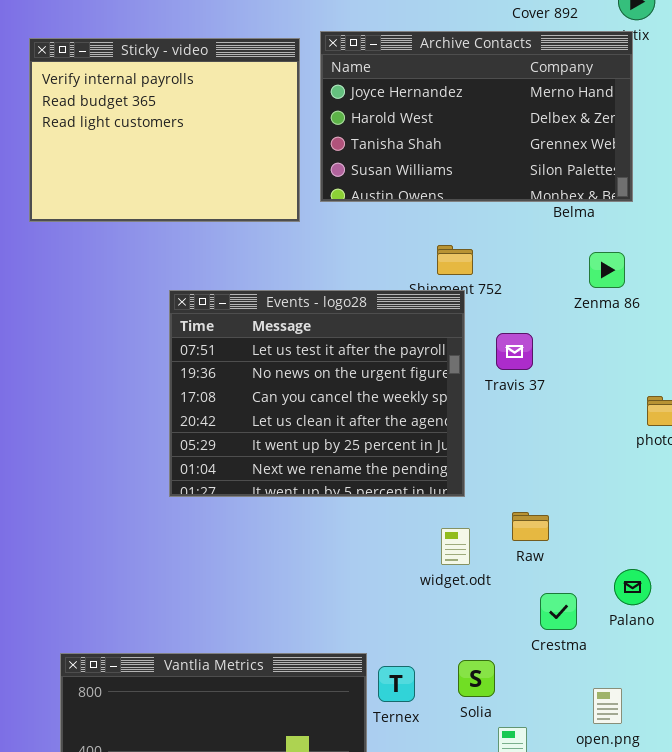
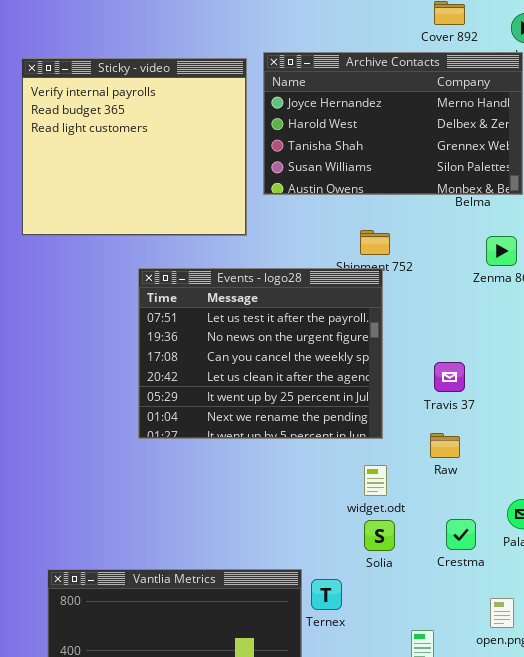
Sticky - video: [29,38,300,222] -> [21,58,247,236], resized
Travis 37: [496,333,533,370] -> [434,362,465,392], moved
Raw: [512,512,549,541] -> [430,433,460,458], moved
Solia: [458,660,495,697] -> [364,520,395,551], moved

